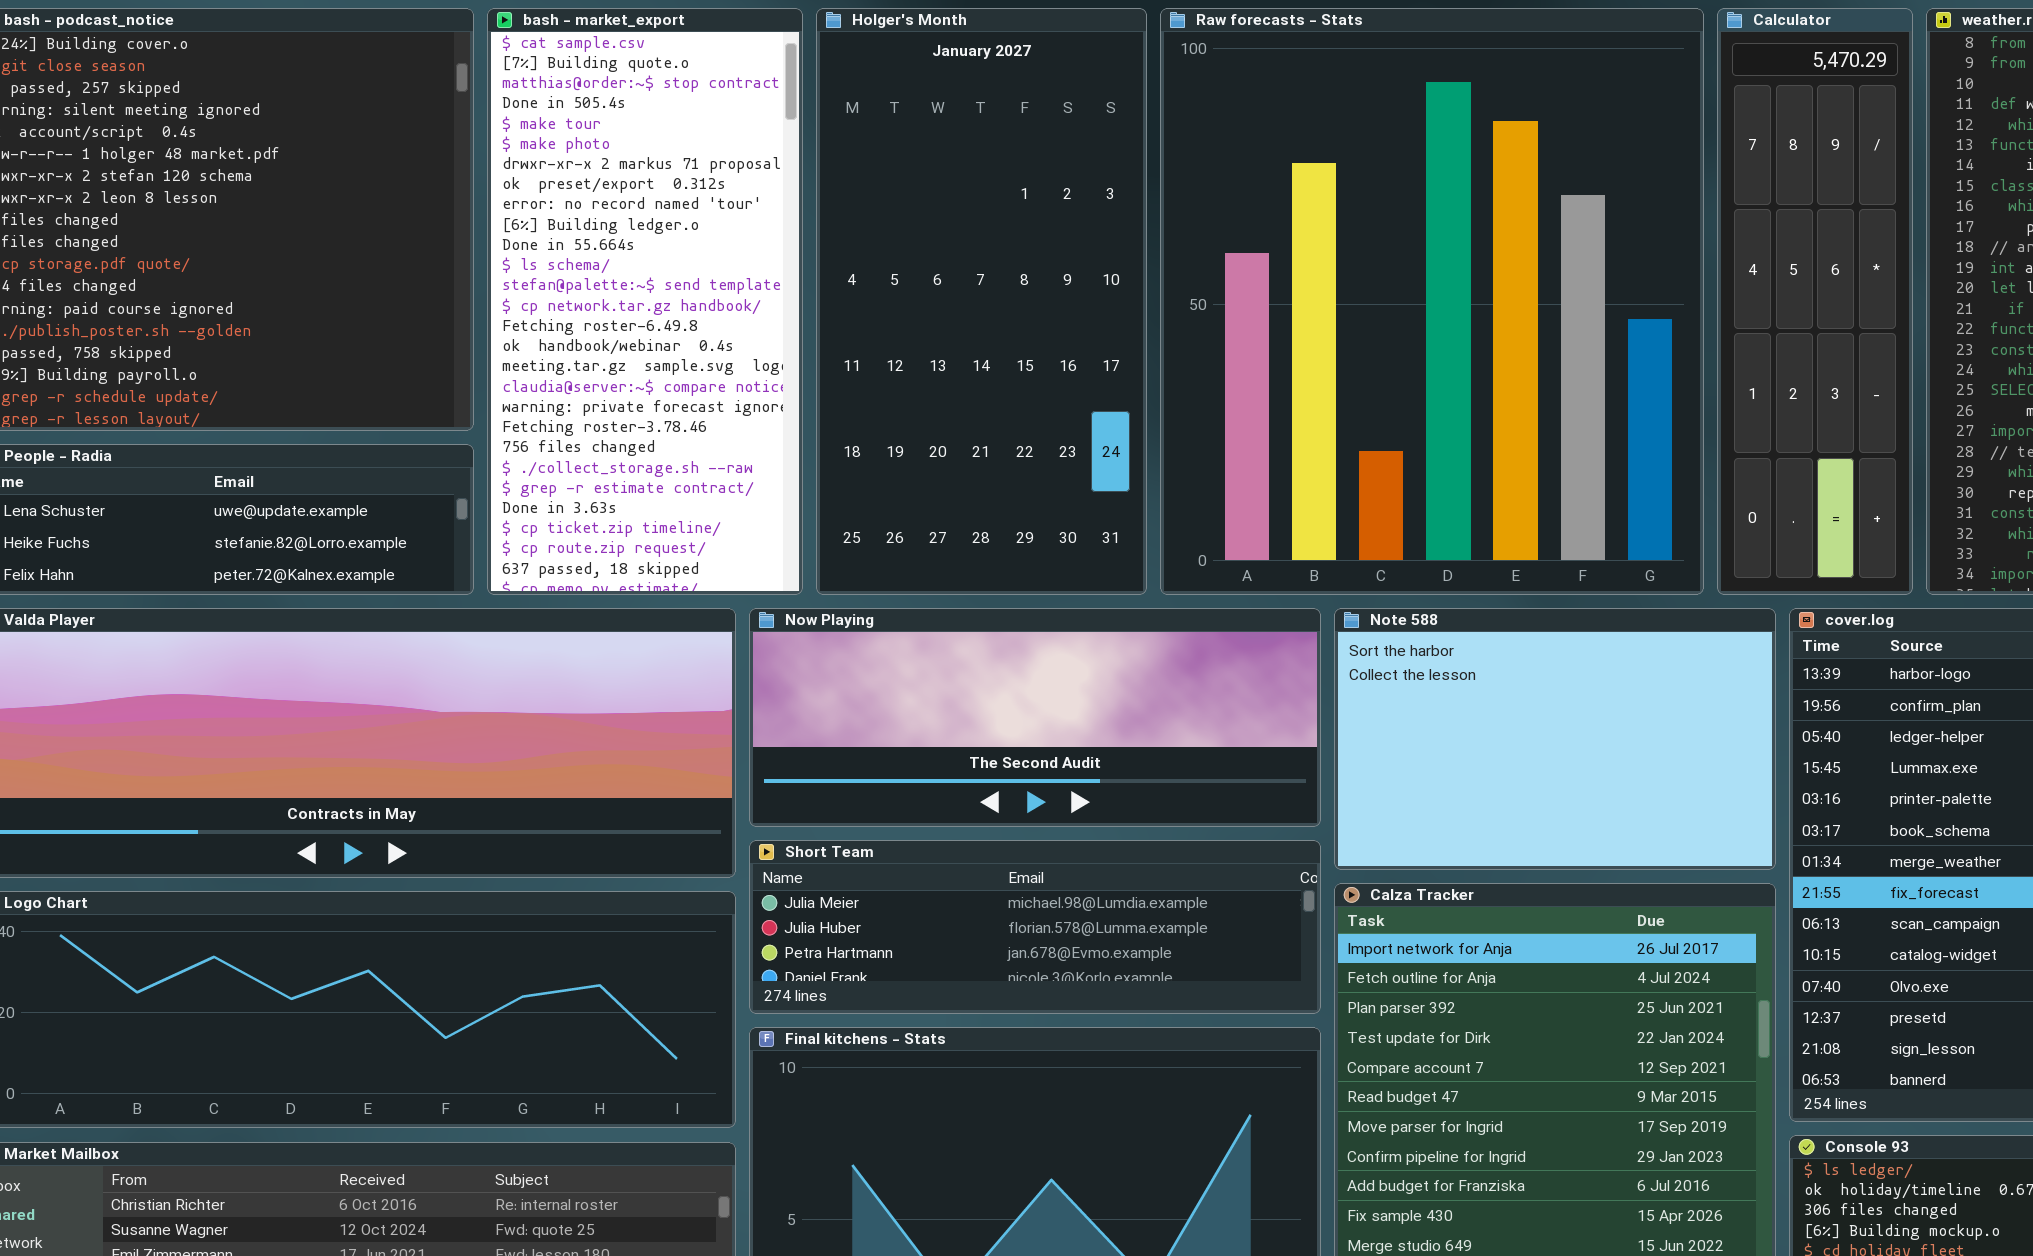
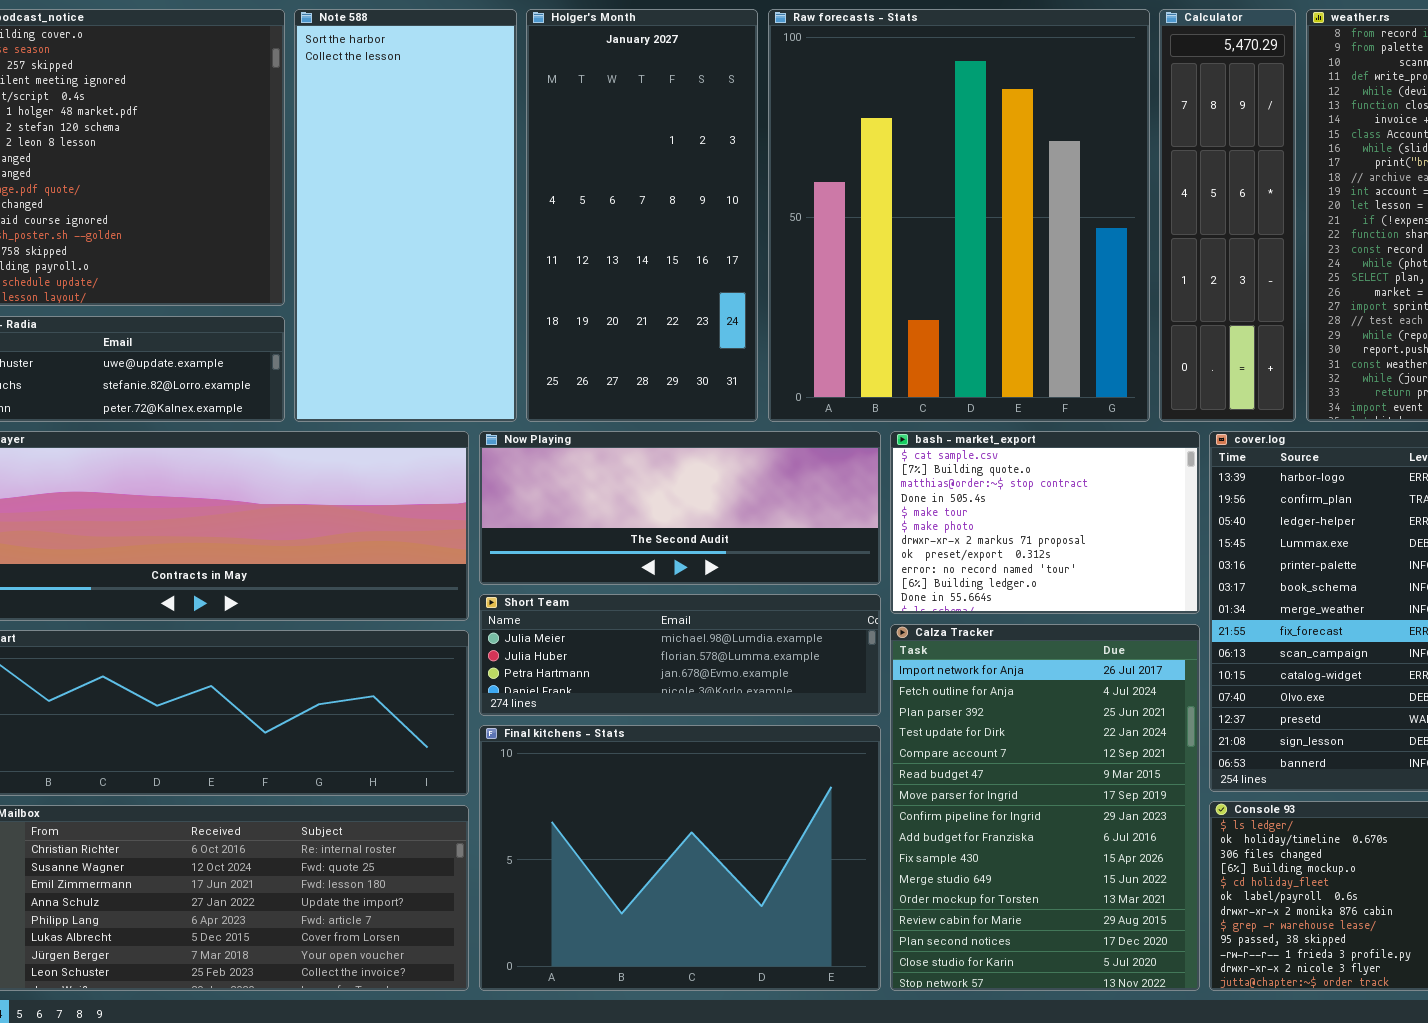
bash - market_export: [487,8,803,595] -> [890,431,1200,614], moved, resized
Note 588: [1334,608,1776,870] -> [294,9,517,422], moved, resized

